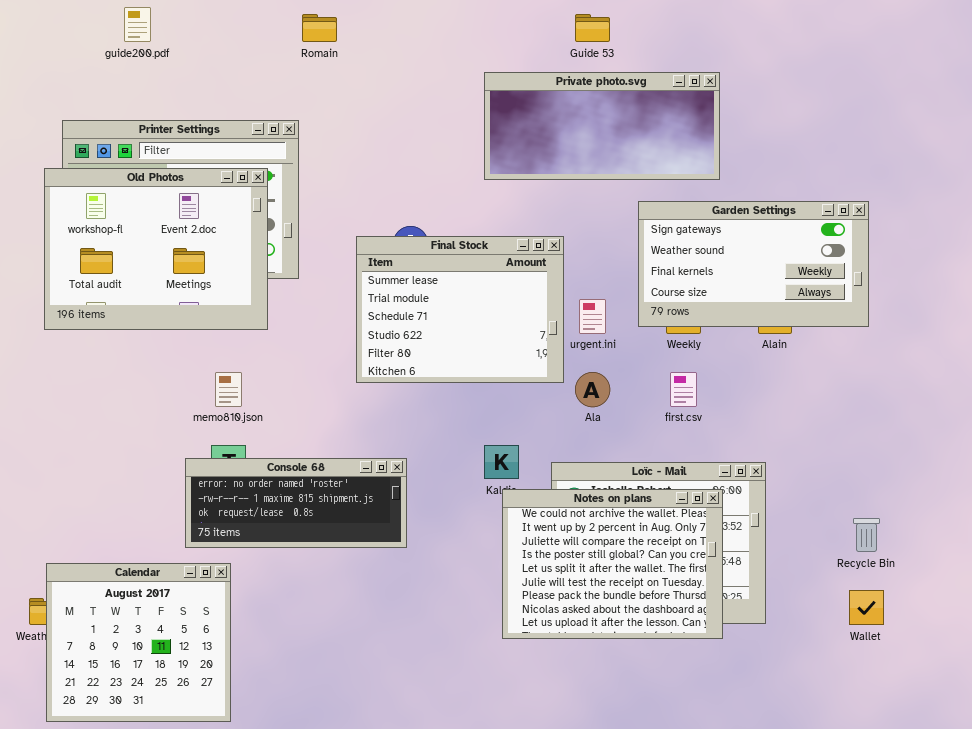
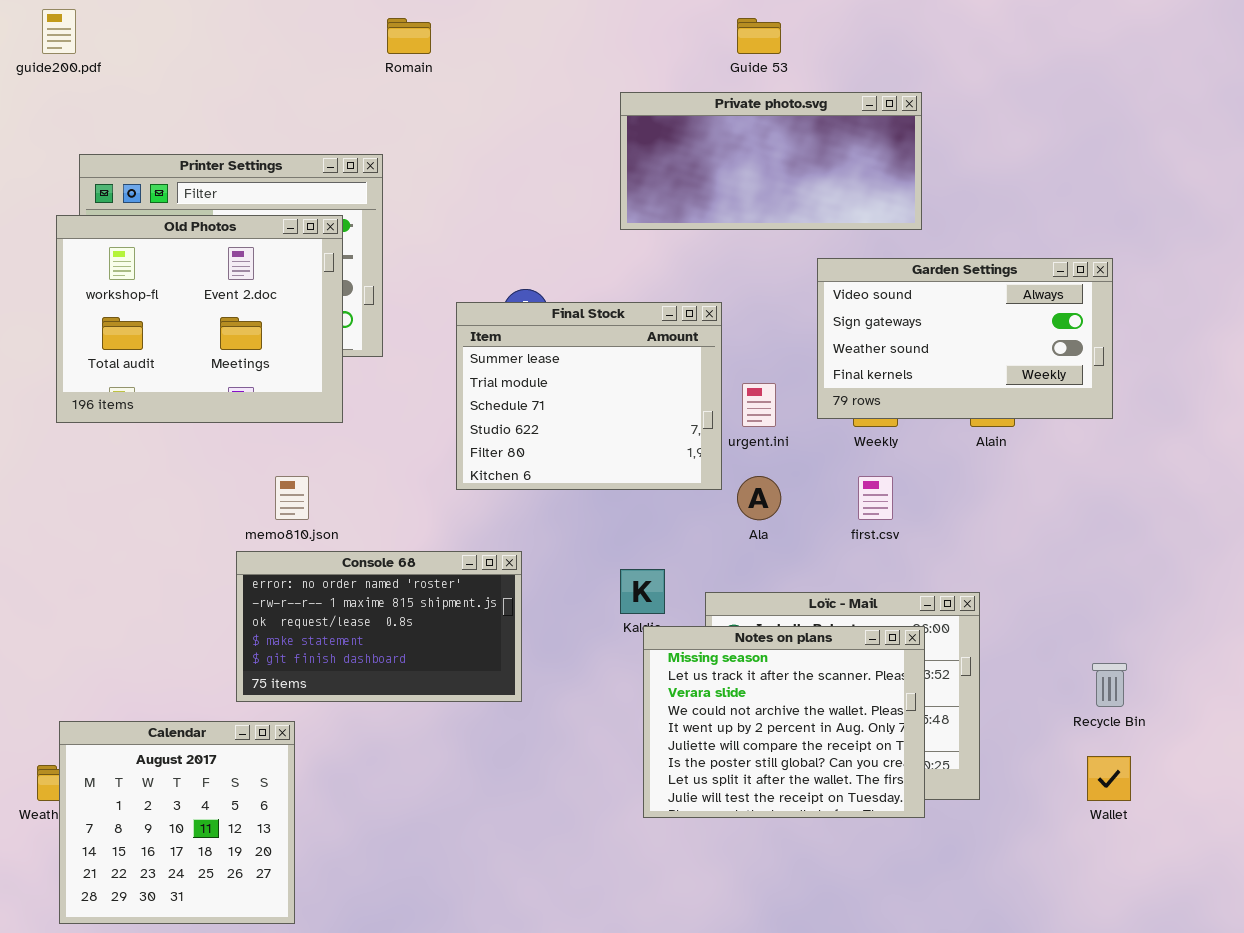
guide200.pdf: [124,7,151,42] -> [42,9,76,54], moved
Garden Settings: [638,201,869,327] -> [817,258,1113,419], scrolled up 1 row
Console 68: [185,458,407,548] -> [236,551,522,702], resized
Notes on plans: [502,489,723,639] -> [643,626,925,818], scrolled up 3 rows

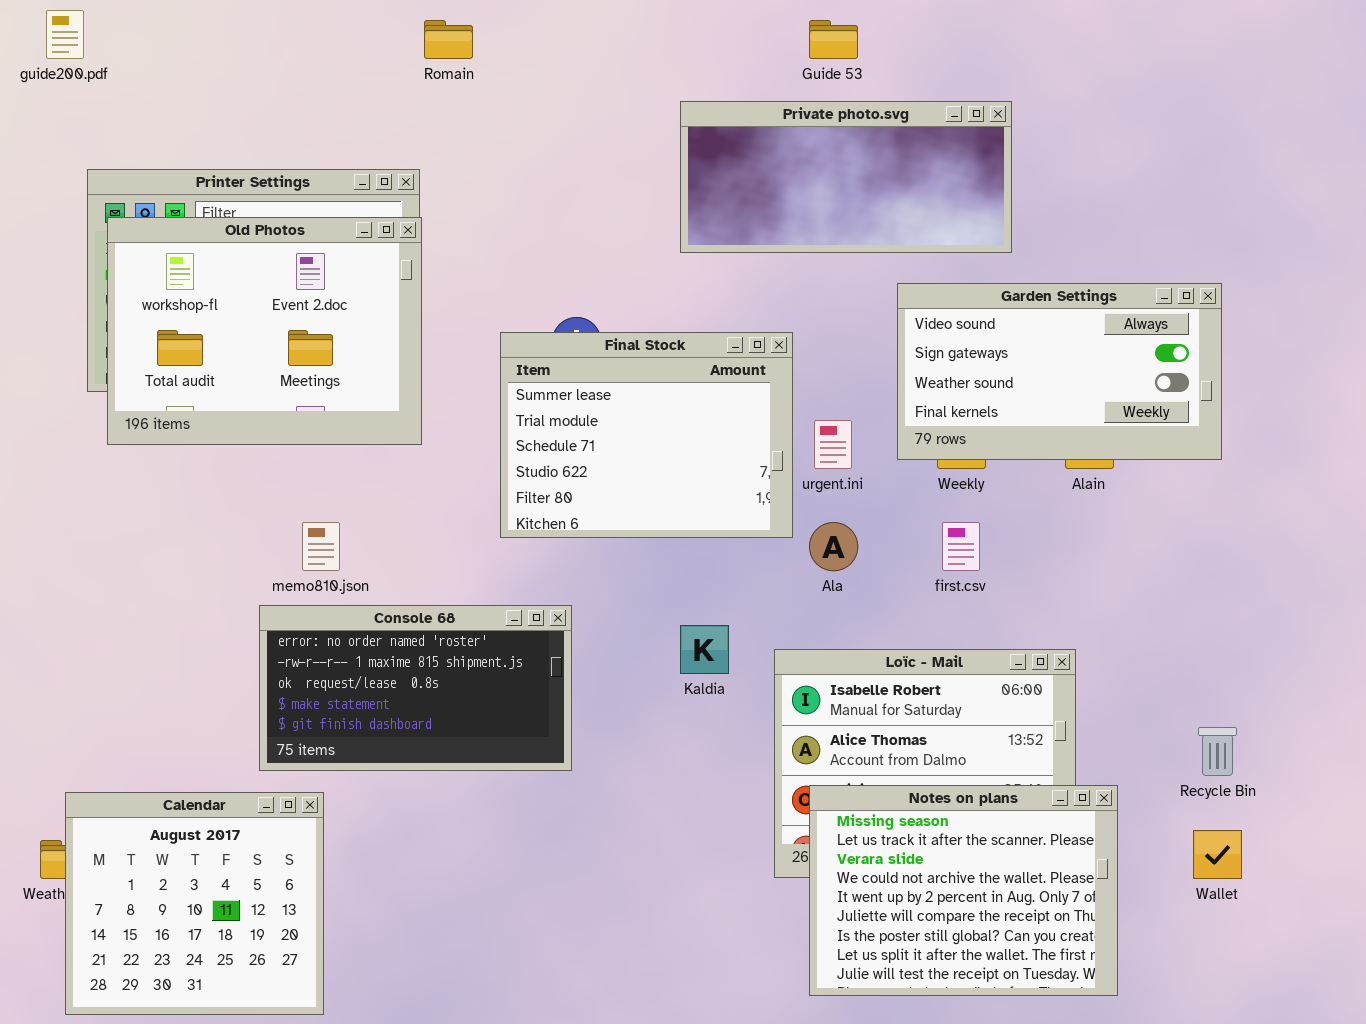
Old Photos: [56,215,343,423] -> [107,217,422,445], moved
Notes on plans: [643,626,925,818] -> [809,785,1118,996], moved

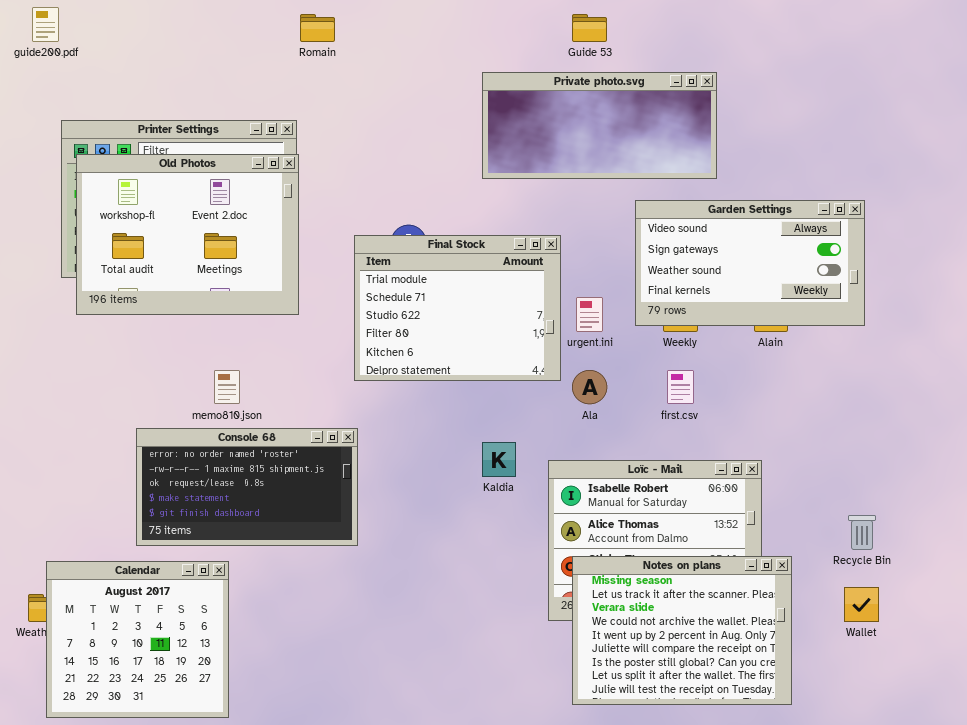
Final Stock: [500,332,793,538] -> [354,235,561,381], scrolled down 1 row
Console 68: [259,605,572,771] -> [136,428,358,546], moved

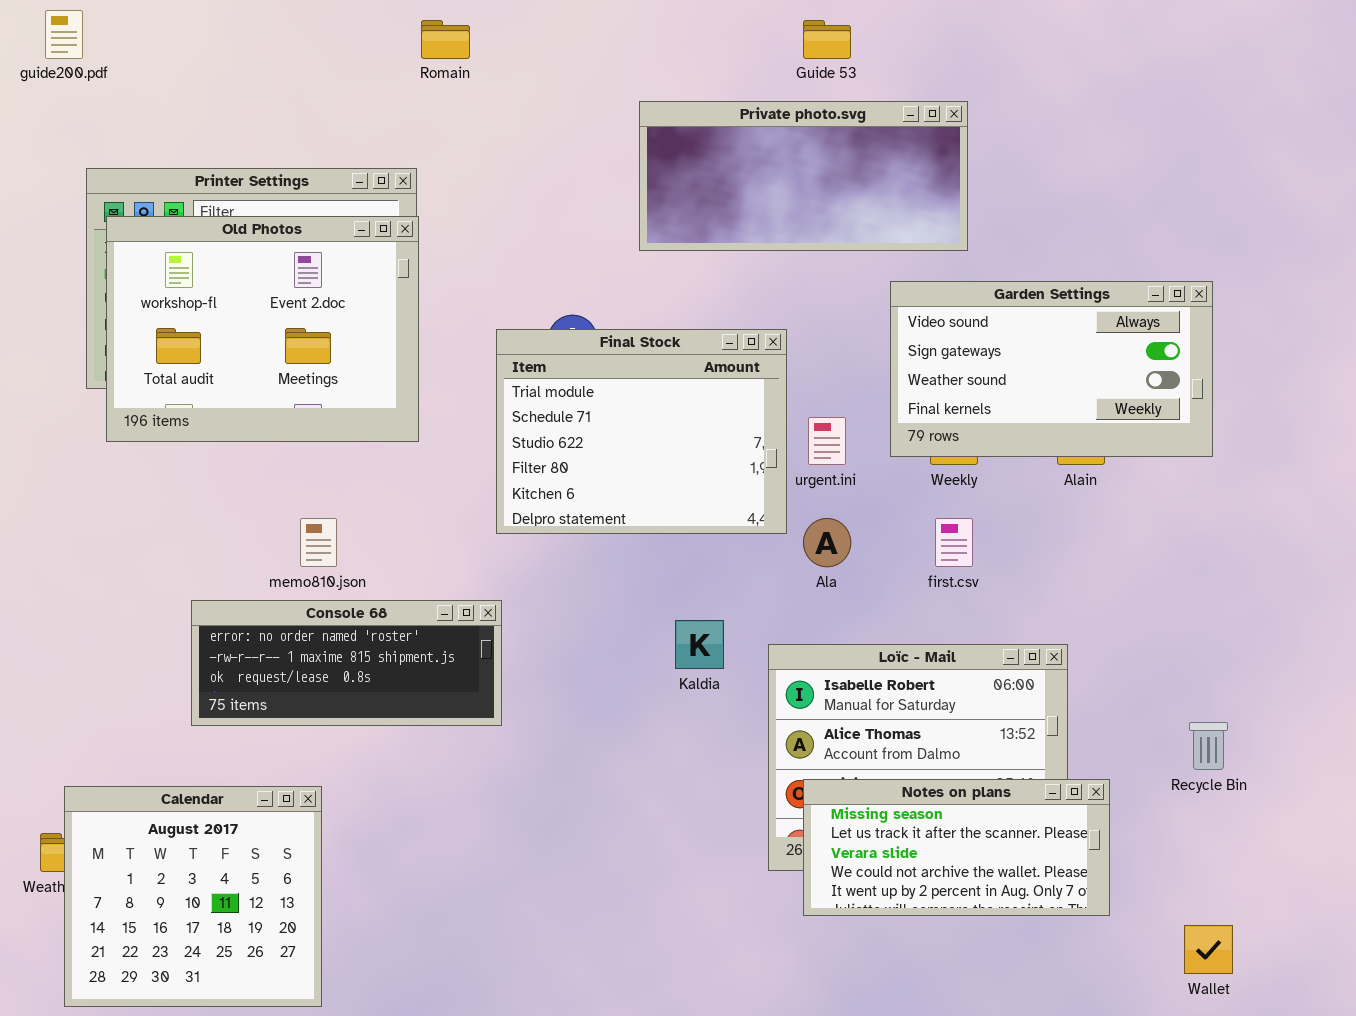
Private photo.svg: [482,72,717,179] -> [639,101,968,251], moved
Console 68: [136,428,358,546] -> [191,600,502,726], resized
Notes on plans: [572,556,792,705] -> [803,779,1110,916], resized
Wallet: [844,587,879,622] -> [1184,925,1233,974], moved

